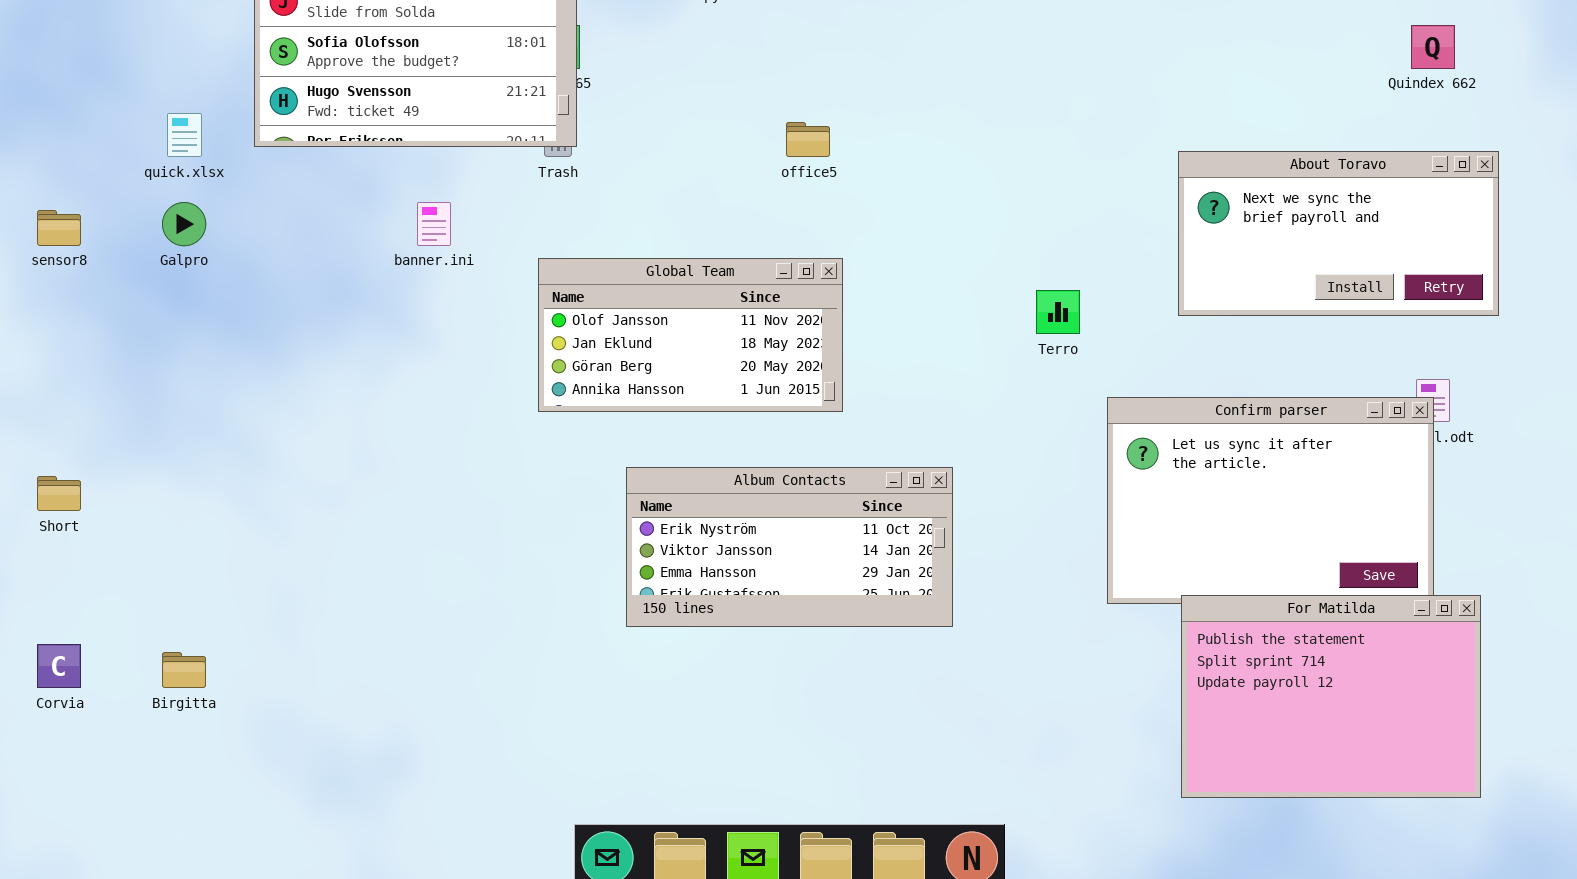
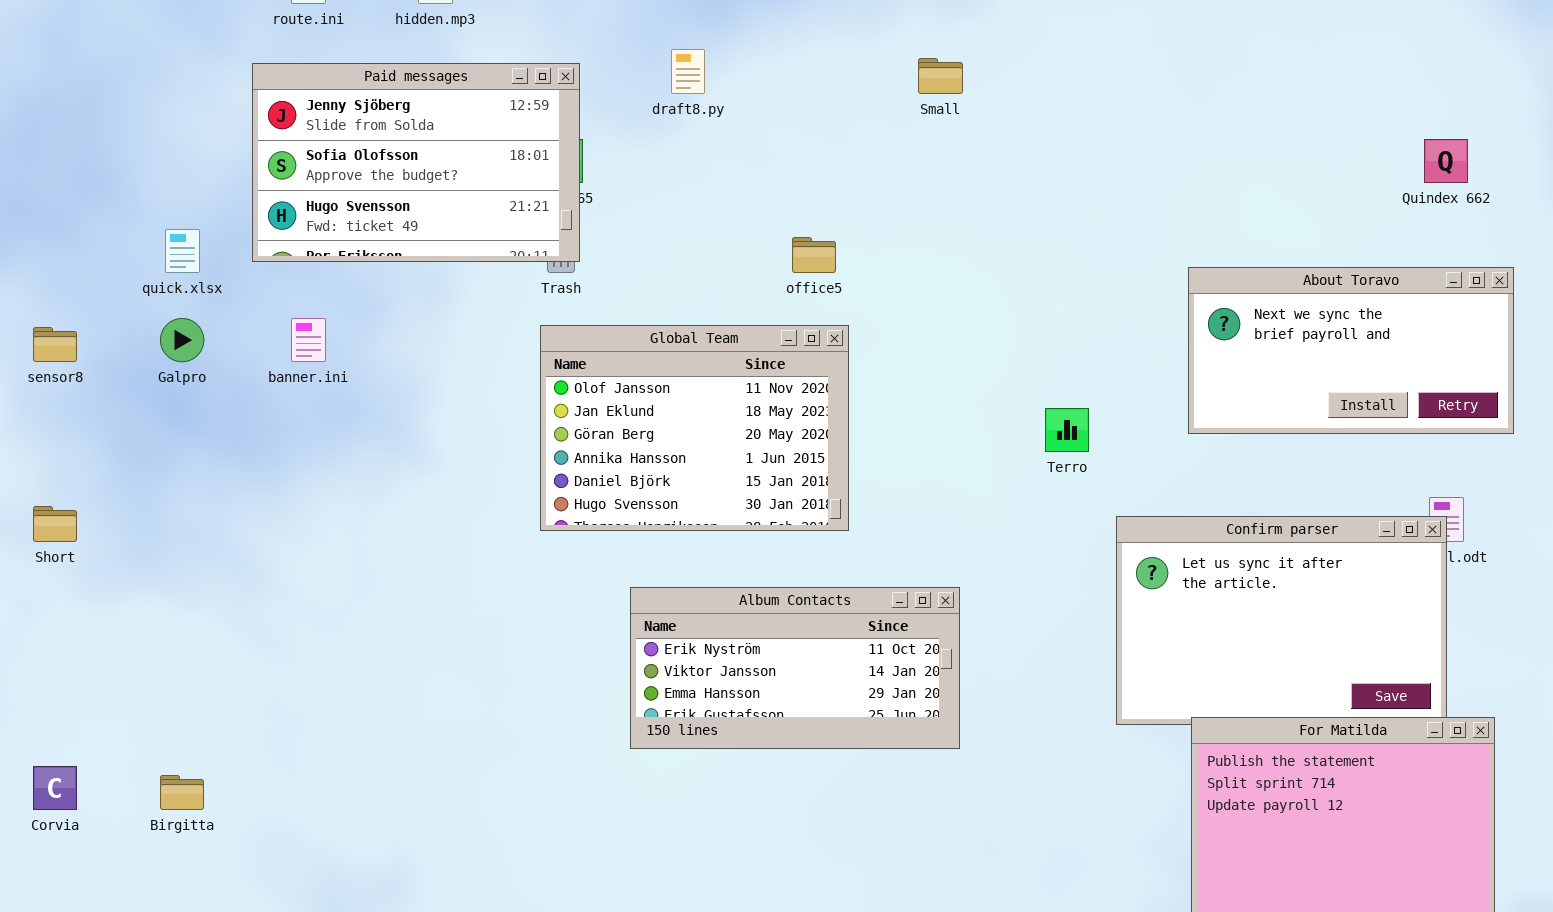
banner.ini: [417,202,451,246] -> [291,318,326,362], moved
Global Team: [538,258,843,412] -> [540,325,849,531], resized
Short: [37,476,81,511] -> [33,506,77,542], moved

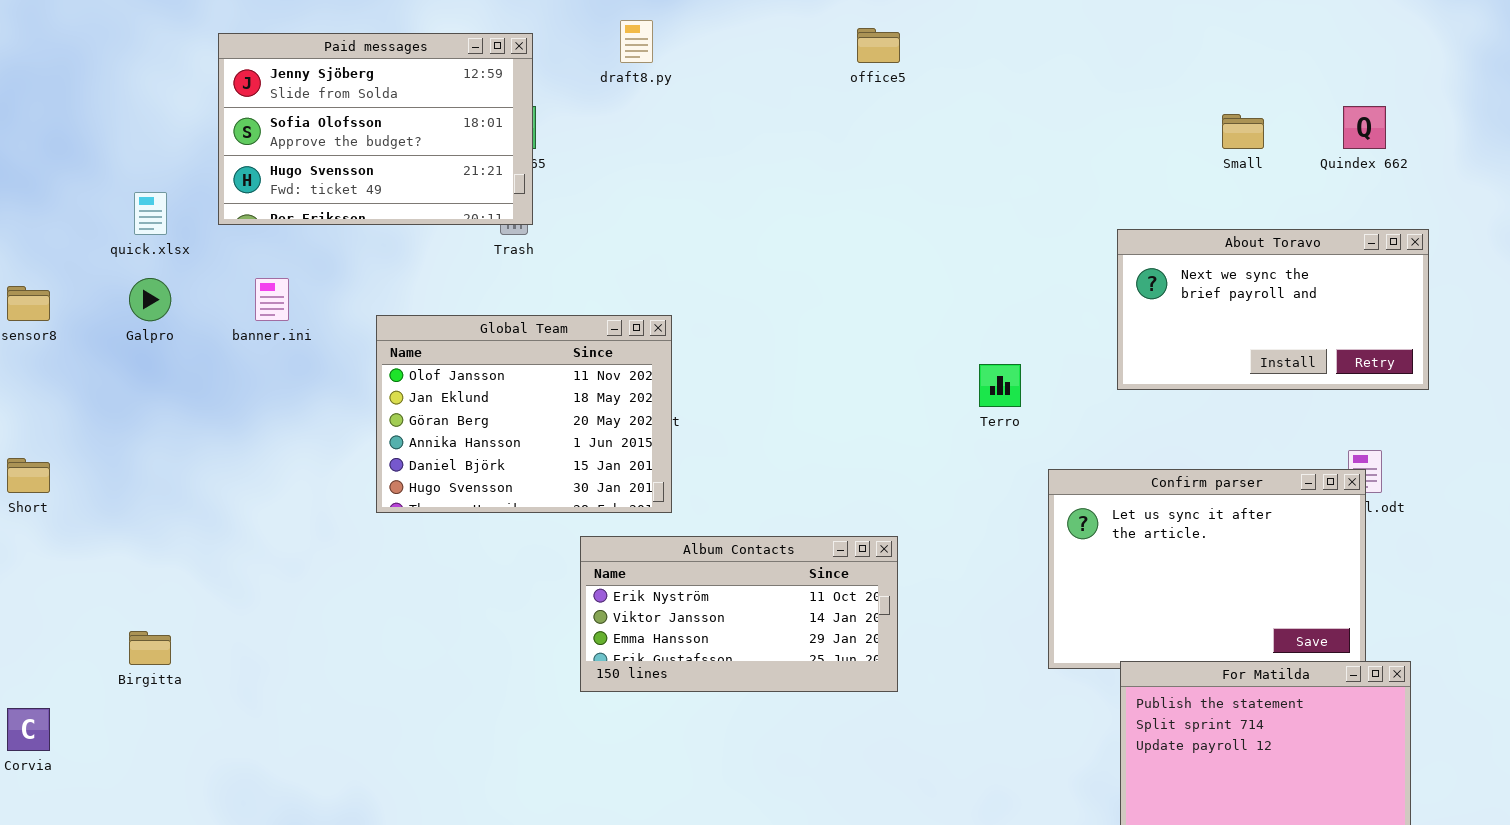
Small: [918,58,963,94] -> [1222,114,1264,149], moved
office5: [792,237,836,273] -> [857,28,900,63], moved
Global Team: [540,325,849,531] -> [376,315,672,513], moved
Birgitta: [160,775,204,810] -> [129,631,171,665], moved

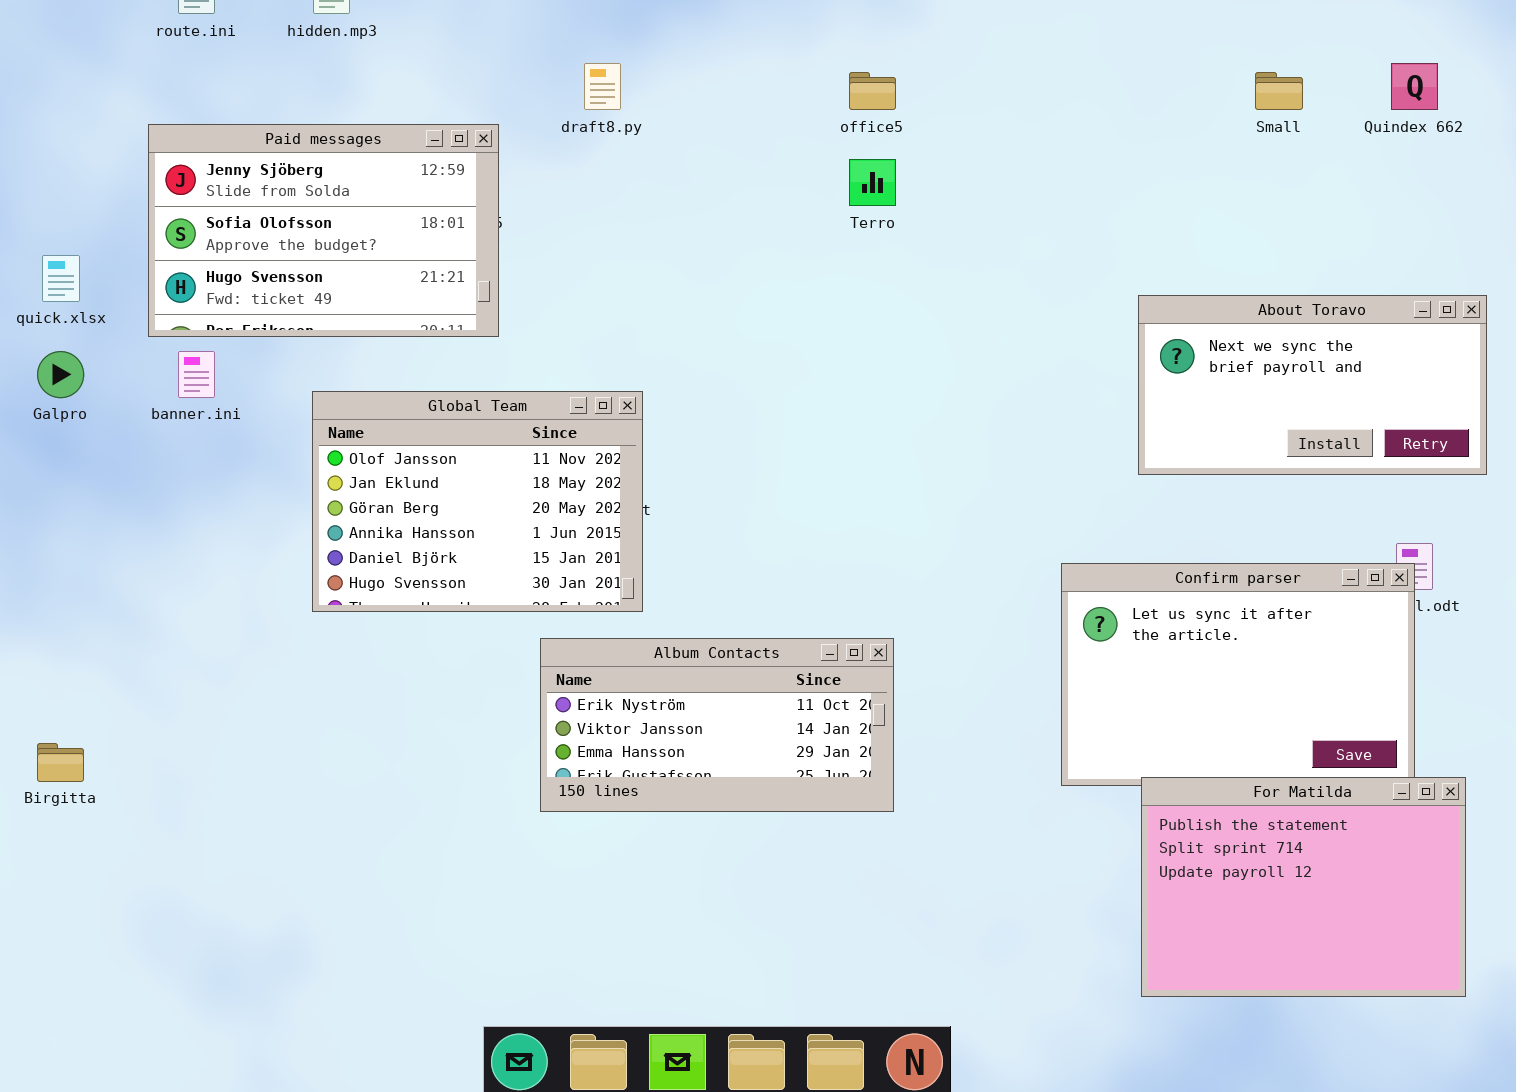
Paid messages: [218,33,533,225] -> [148,124,499,337], moved
Quindex 662: [1343,106,1386,149] -> [1391,63,1438,110], moved
Small: [1222,114,1264,149] -> [1255,72,1303,110], moved
Terro: [979,364,1021,407] -> [849,159,896,206], moved

